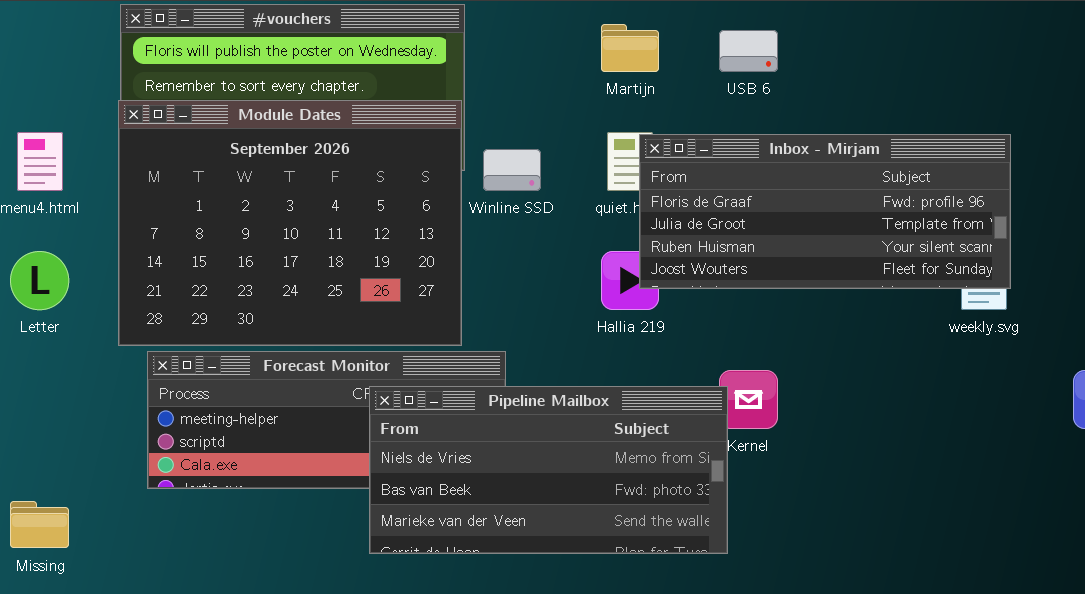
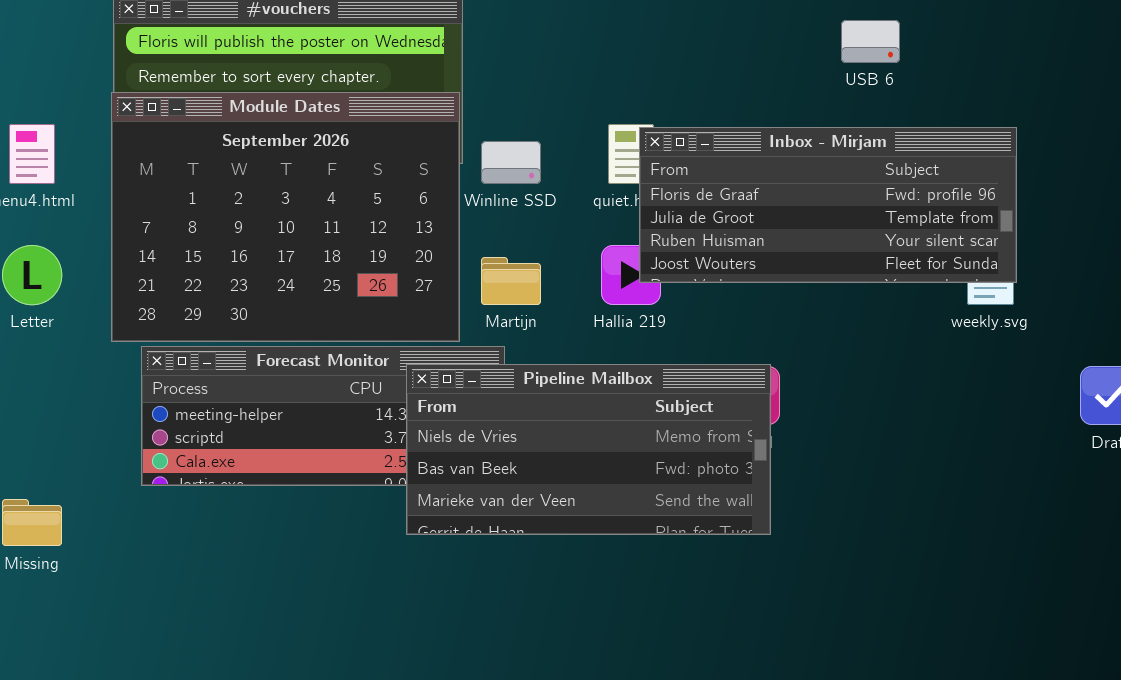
Martijn: [601,24,659,72] -> [481,257,541,305], moved
USB 6: [719,30,778,72] -> [841,20,900,63], moved
Pipeline Mailbox: [369,386,728,554] -> [406,364,771,535], moved

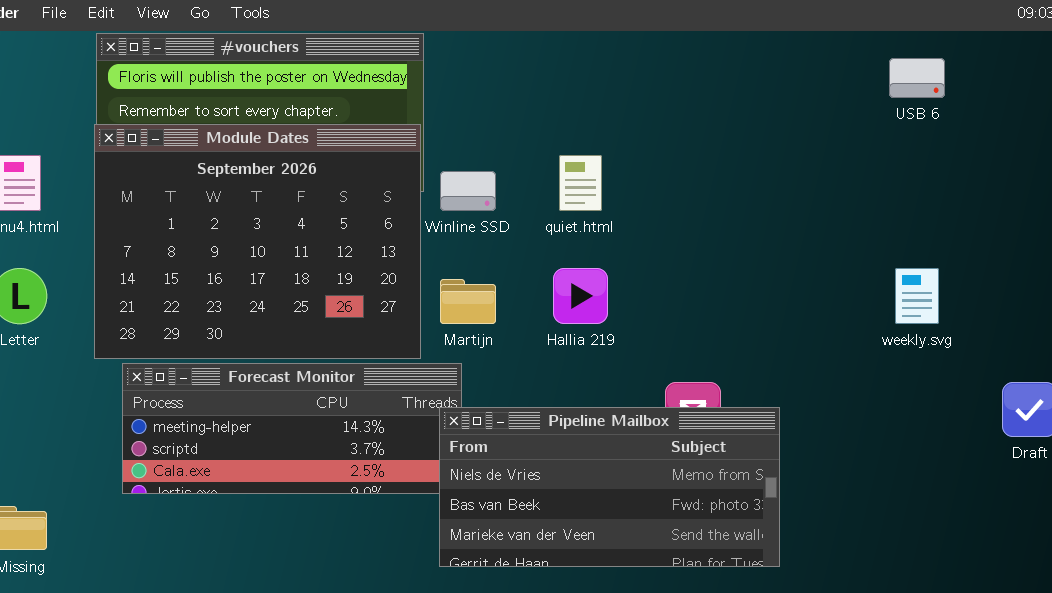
USB 6: [841,20,900,63] -> [889,58,945,98], moved
Inbox - Mirjam: [639,127,1017,283] -> none, closed
Pipeline Mailbox: [406,364,771,535] -> [439,407,780,567], moved

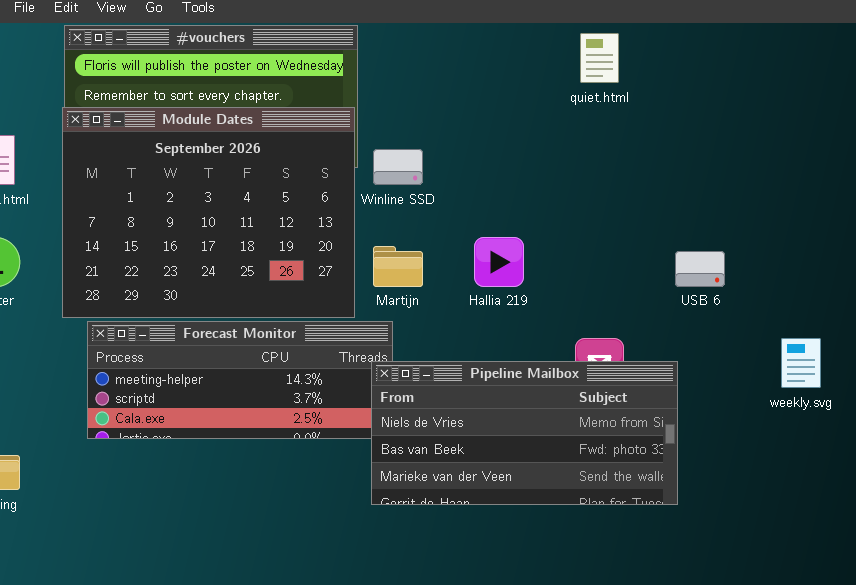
USB 6: [889,58,945,98] -> [675,251,725,287], moved
quiet.html: [559,155,602,211] -> [580,33,619,83], moved
weekly.svg: [895,268,939,324] -> [781,338,821,388], moved

